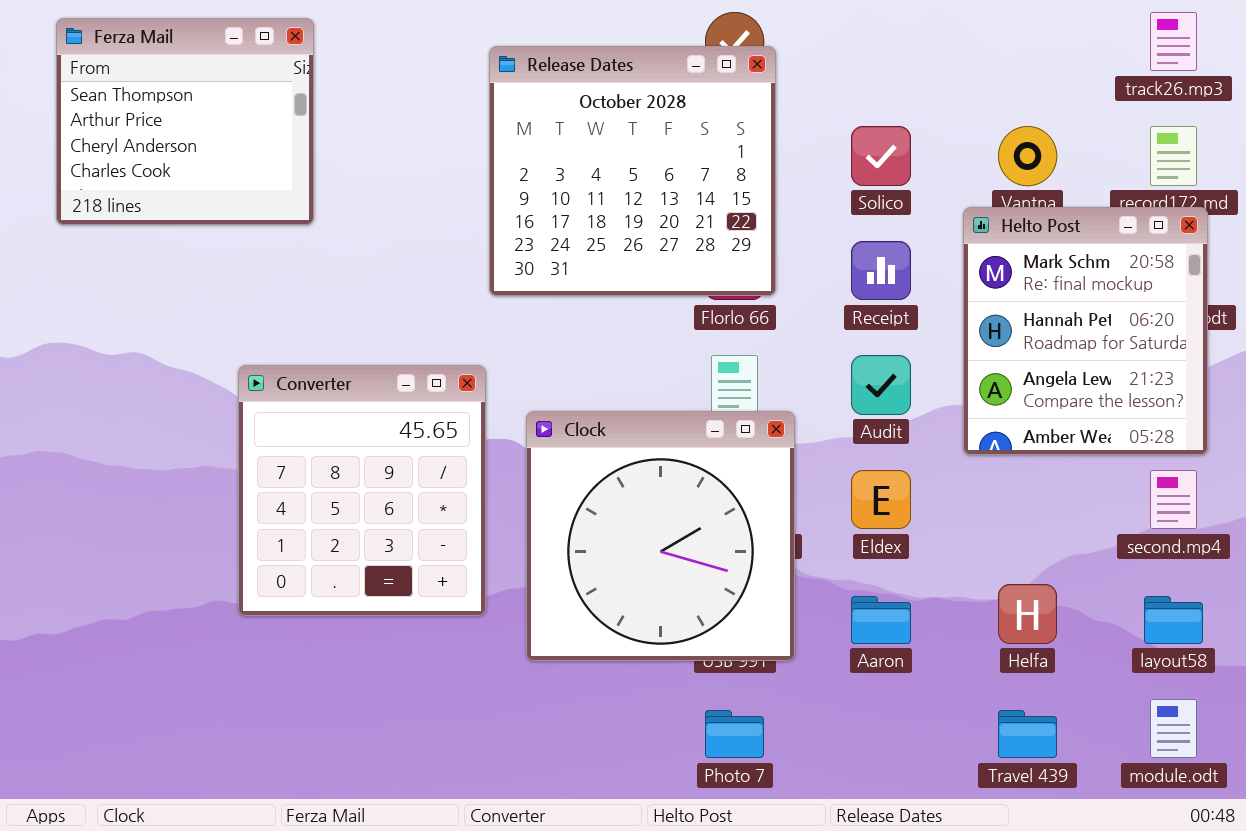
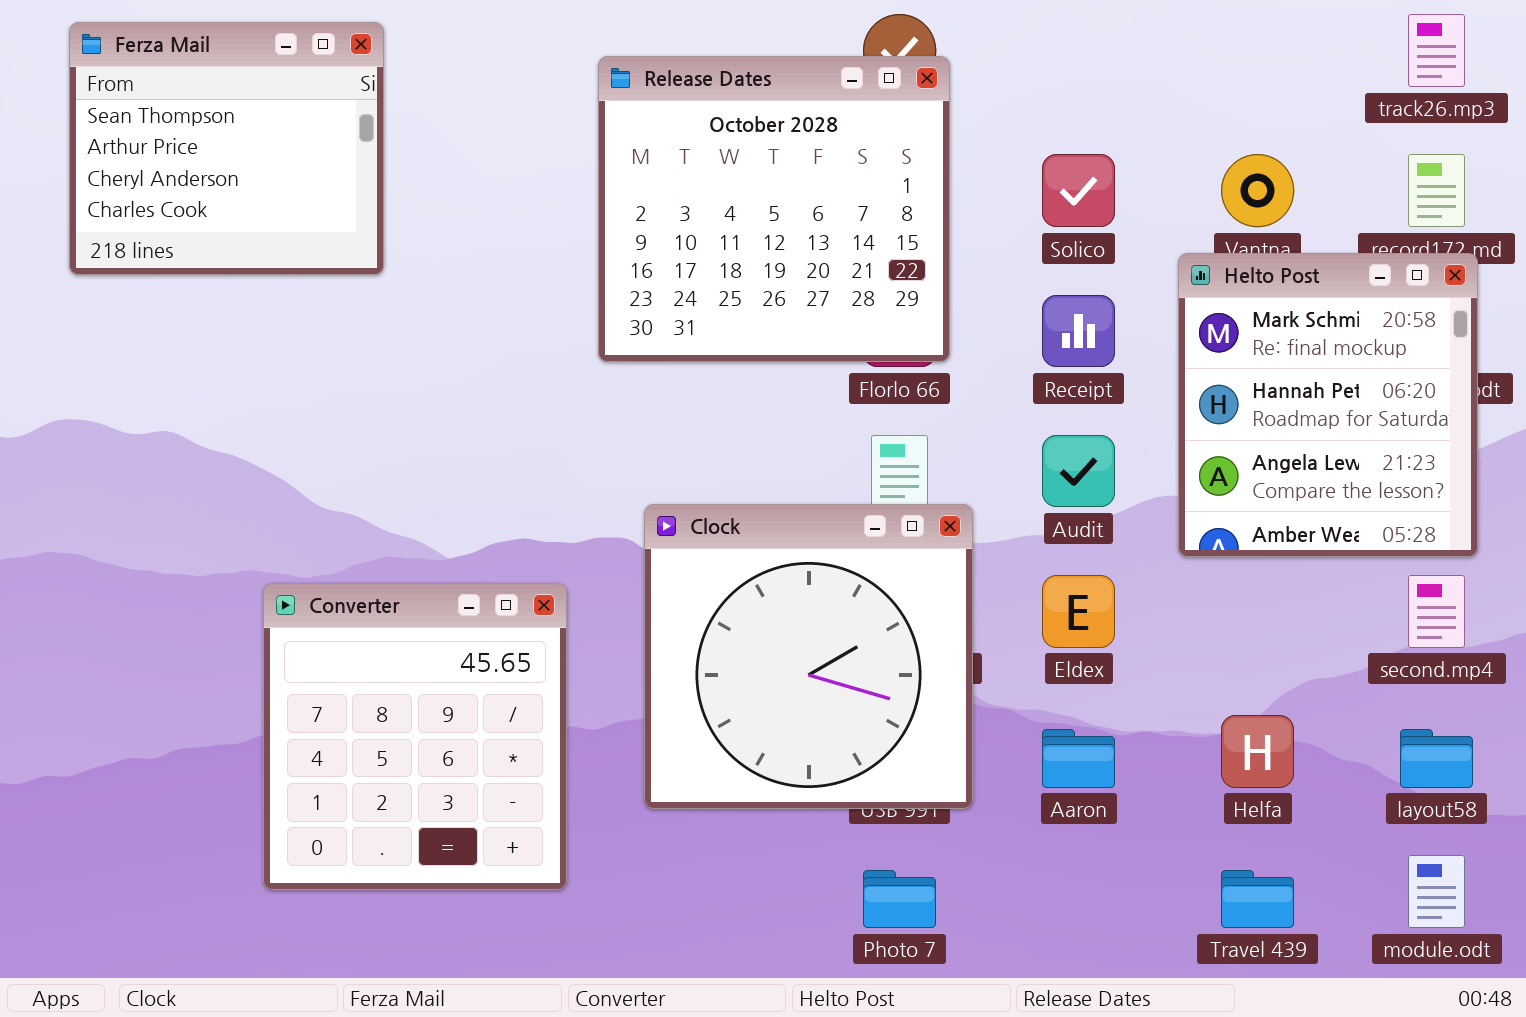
Converter: [238,365,486,616] -> [263,583,567,890], moved

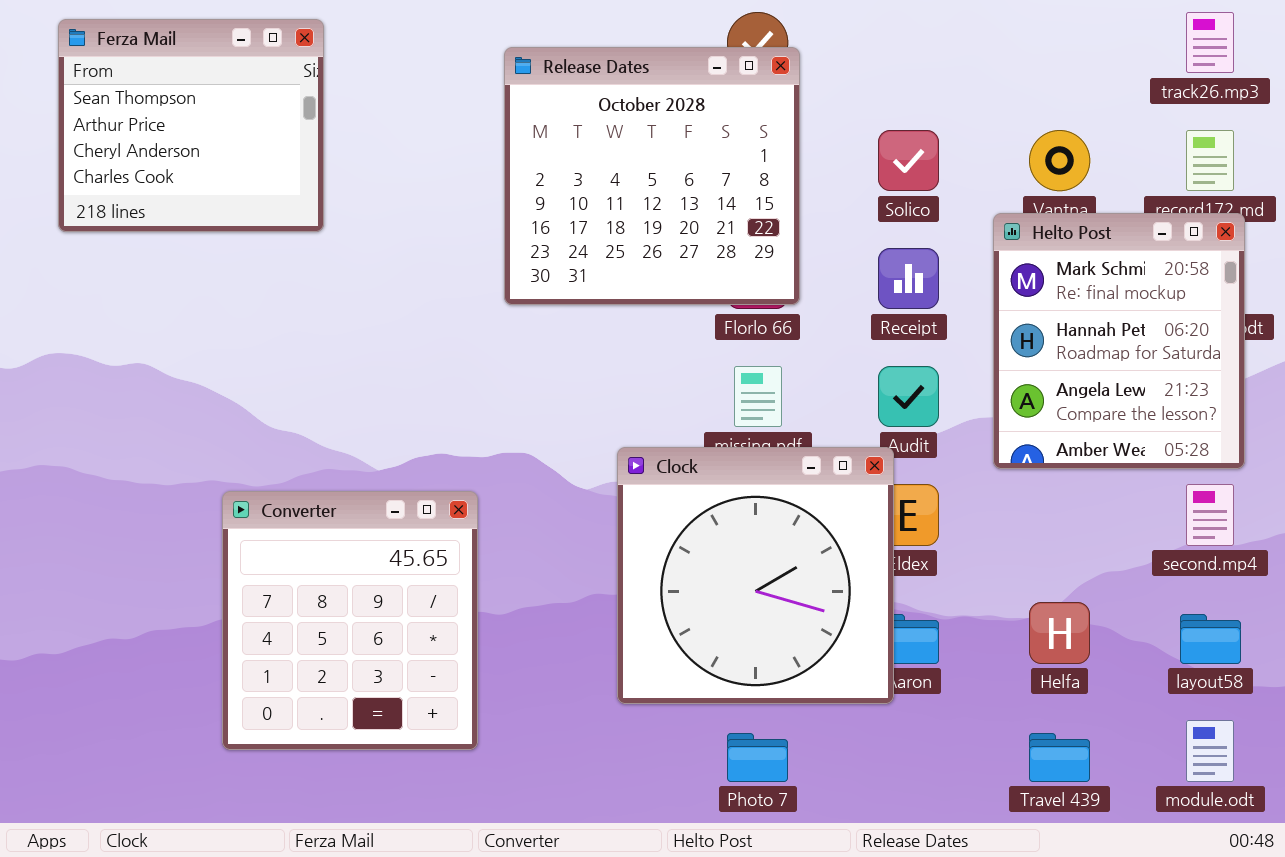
Clock: [644,504,973,809] -> [617,447,894,704], moved

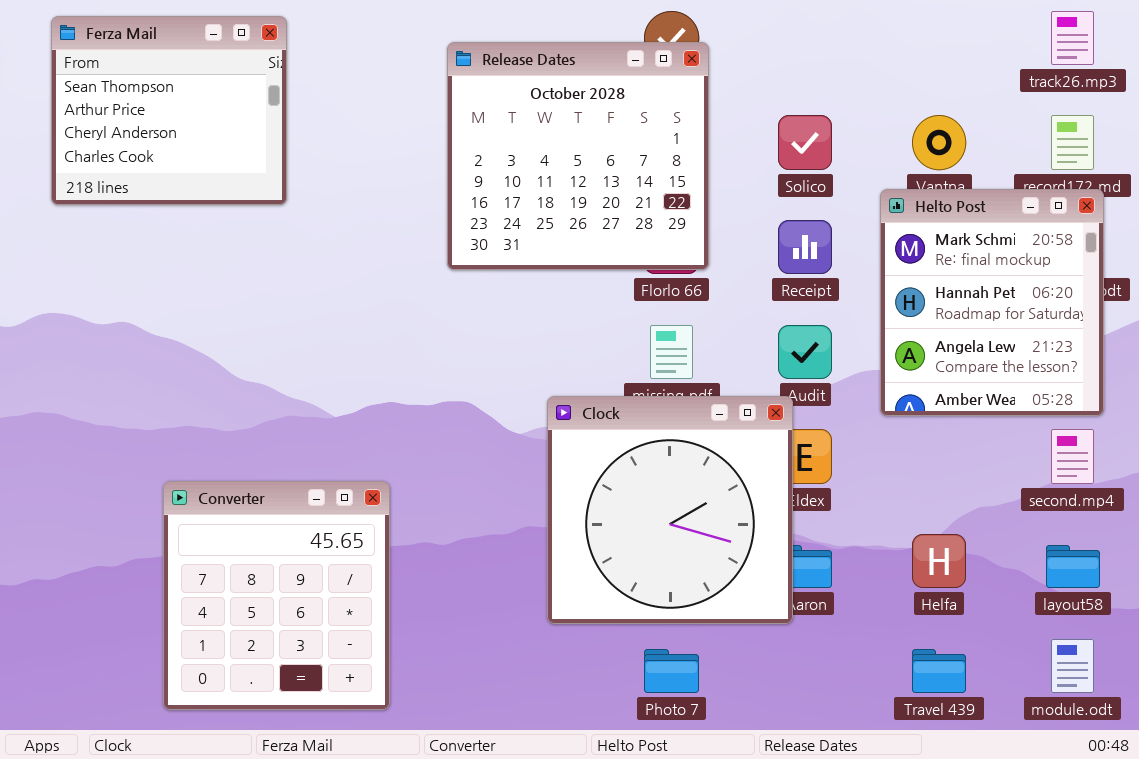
Converter: [222,491,478,750] -> [163,481,390,710], moved

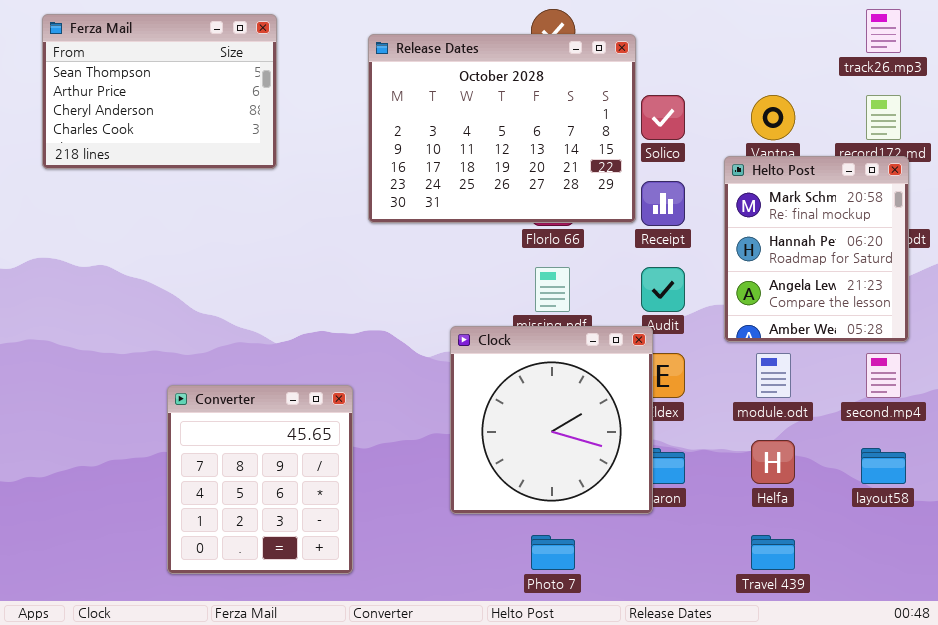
Ferza Mail: [51,16,287,205] -> [42,14,277,169], resized
Release Dates: [447,42,709,270] -> [368,34,636,223], resized
Converter: [163,481,390,710] -> [167,385,353,574], moved
module.odt: [1051,639,1094,693] -> [756,353,791,398], moved

